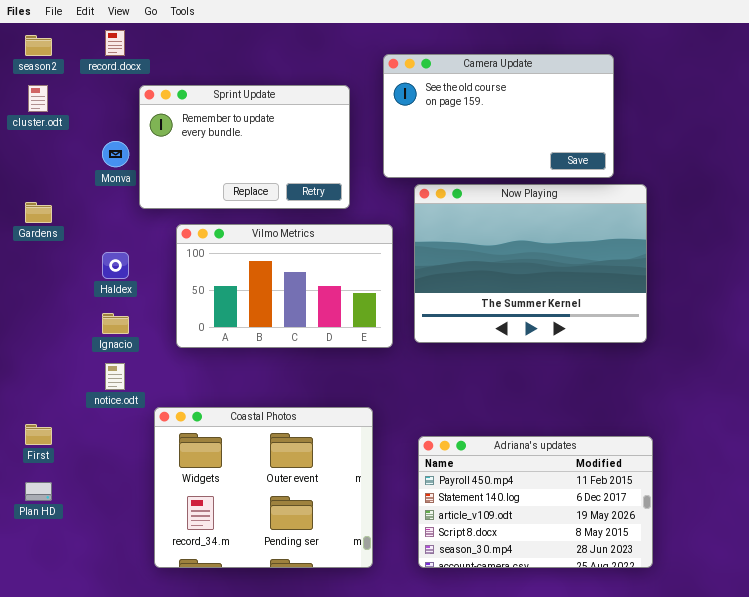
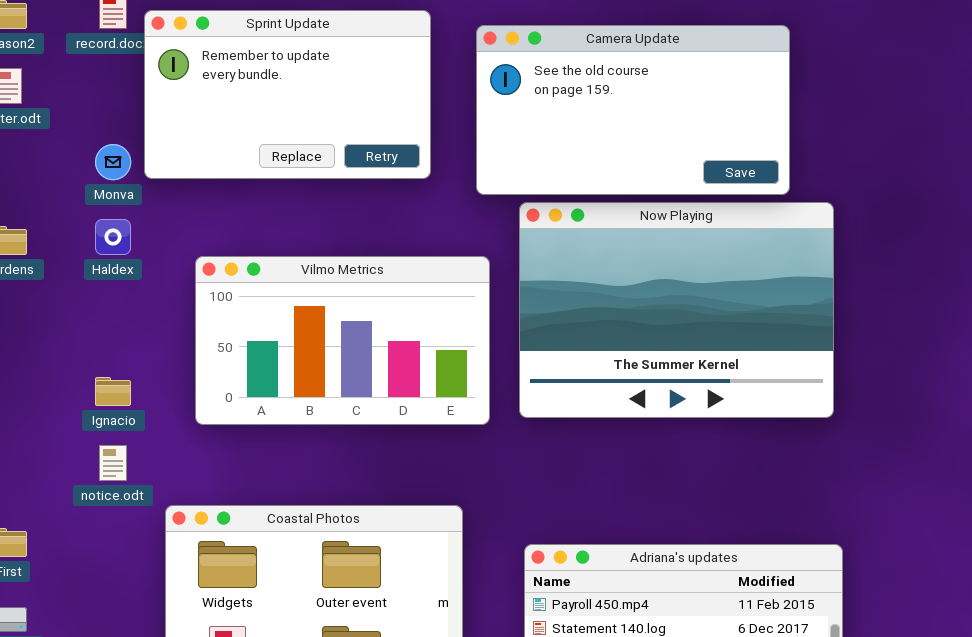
Sprint Update: [139,85,350,209] -> [144,10,431,179], moved
Haldex: [102,252,129,279] -> [95,219,131,255], moved

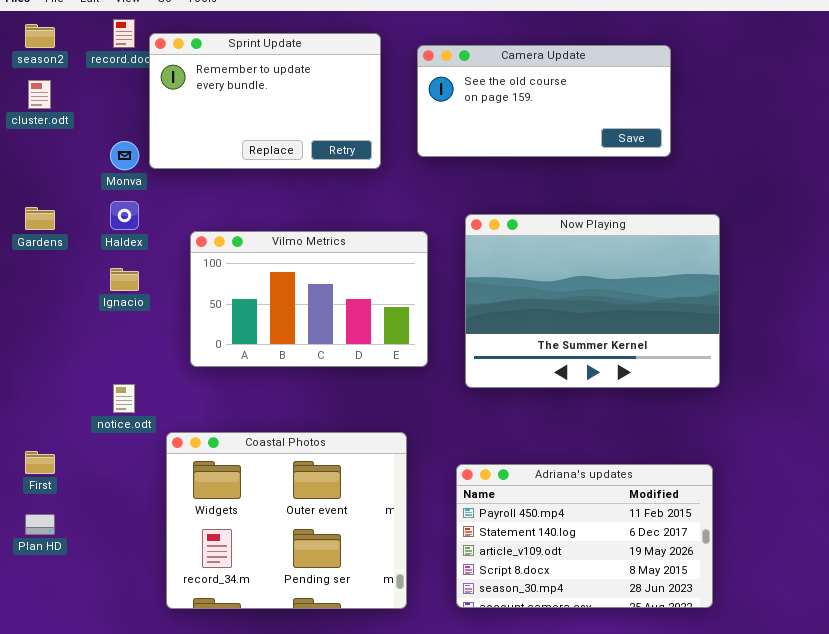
Camera Update: [476,25,790,195] -> [417,45,671,157], resized
Now Playing: [519,202,834,418] -> [465,214,720,388], moved
Ignacio: [95,377,131,406] -> [110,268,139,291], moved

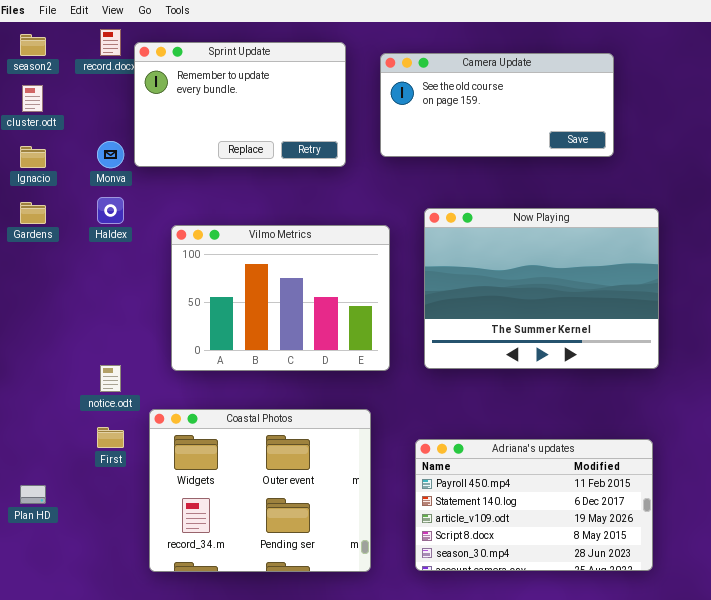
Vilmo Metrics: [190,231,428,367] -> [171,225,390,371], resized
Ignacio: [110,268,139,291] -> [20,146,46,168], moved
First: [25,451,55,474] -> [97,427,124,448], moved

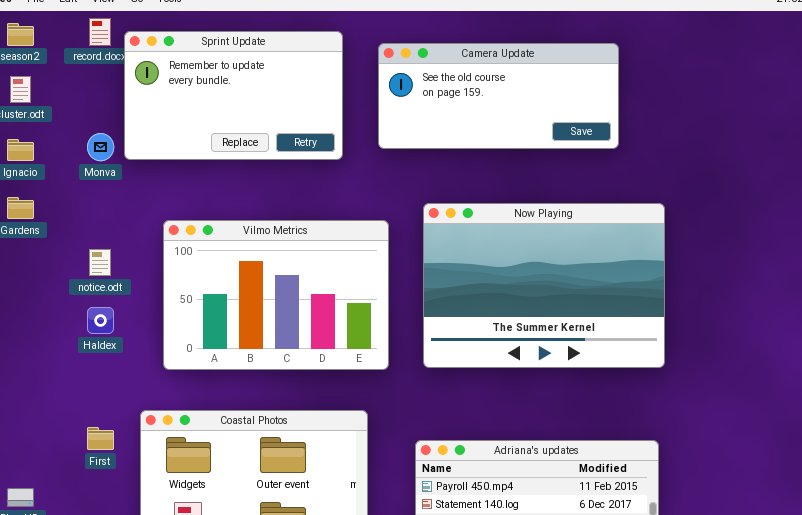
Haldex: [97,197,124,224] -> [87,307,114,334], moved
notice.odt: [100,365,121,392] -> [89,249,111,276], moved

